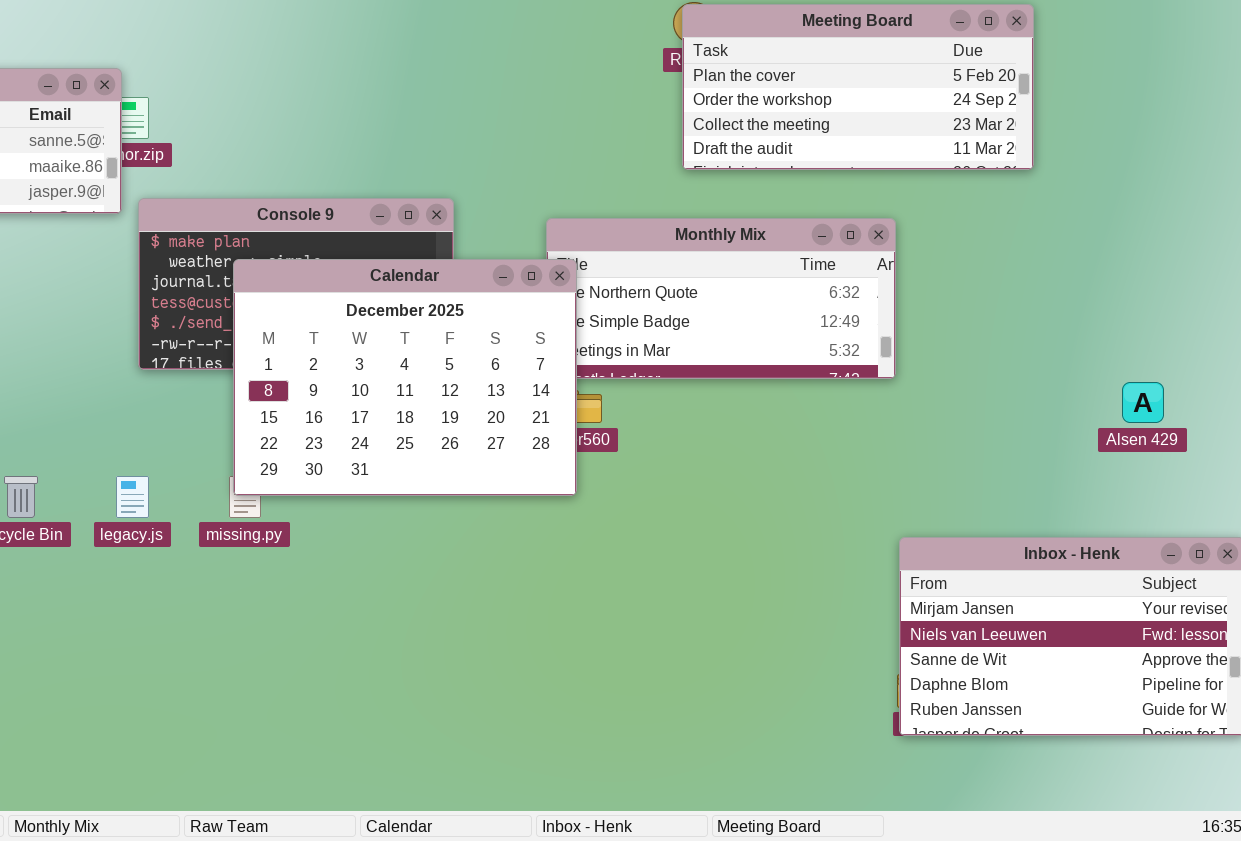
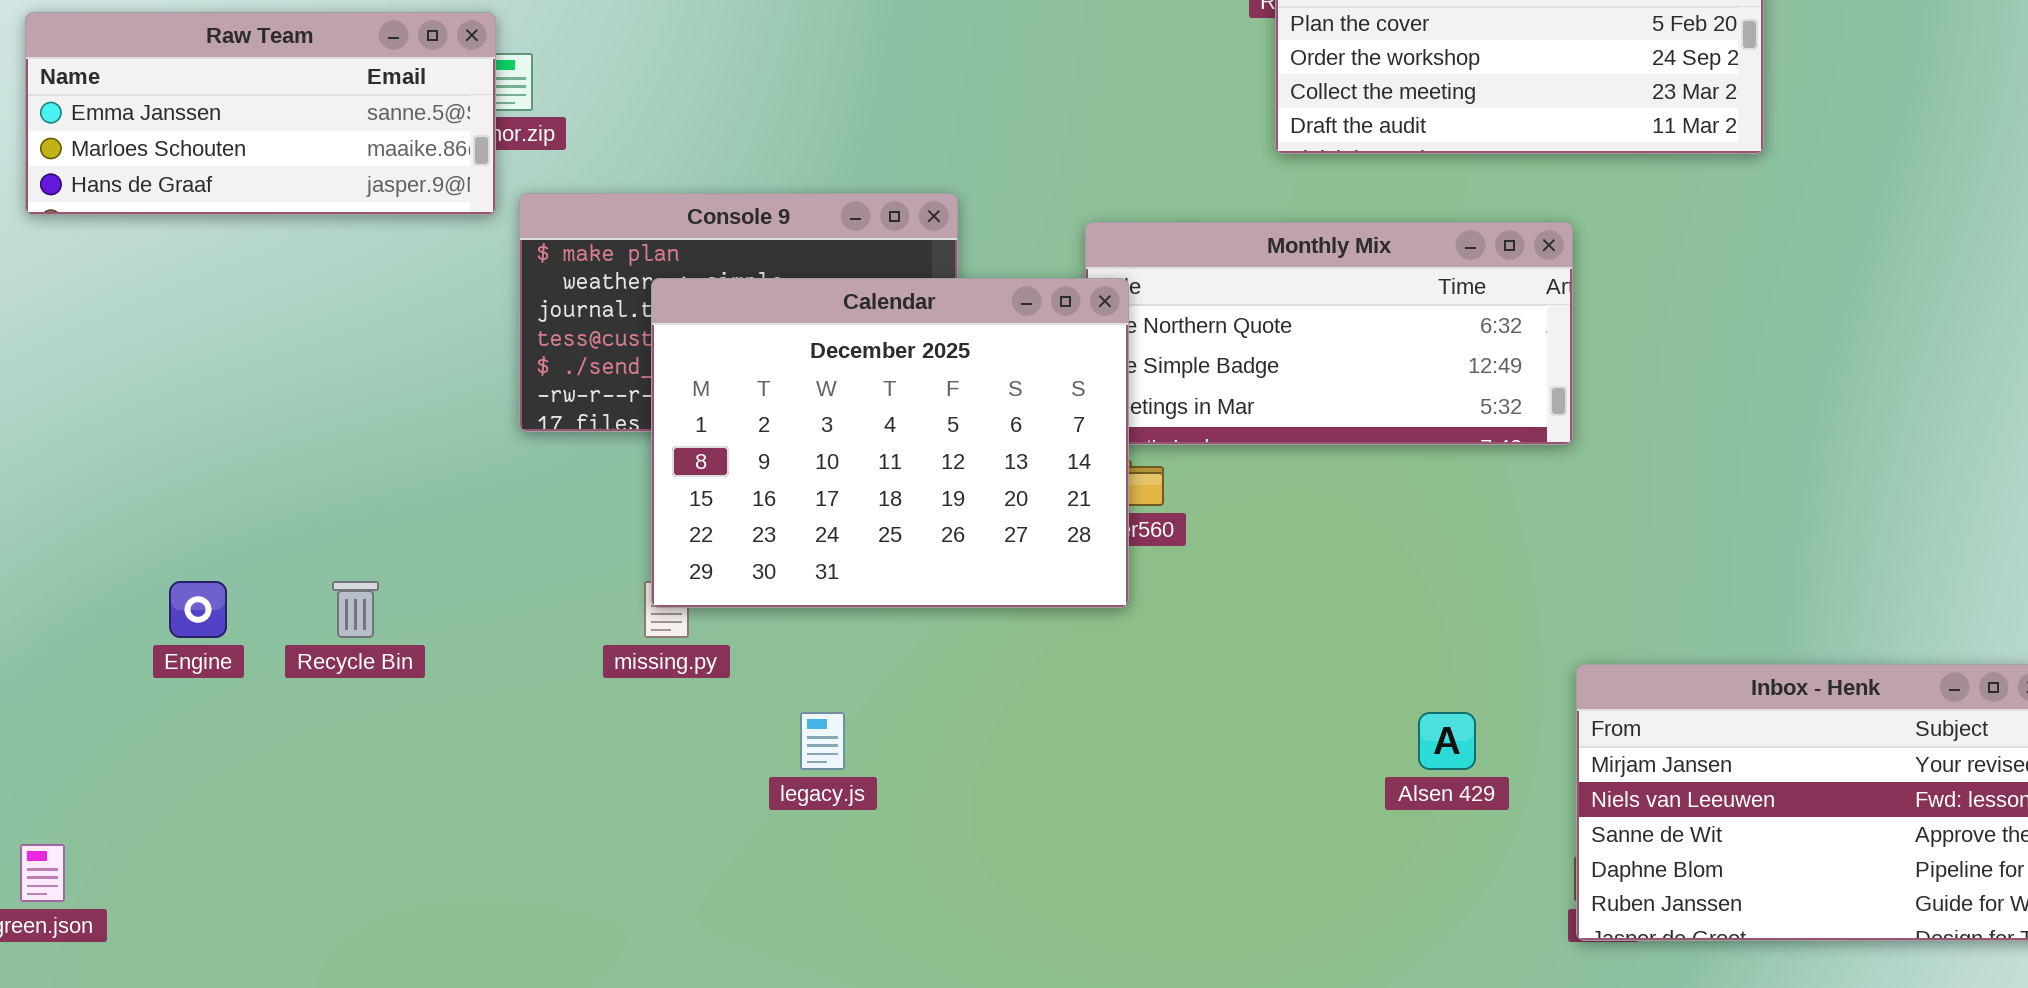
Alsen 429: [1122,382,1164,423] -> [1418,712,1476,770], moved
legacy.js: [116,476,149,518] -> [800,712,845,770], moved

